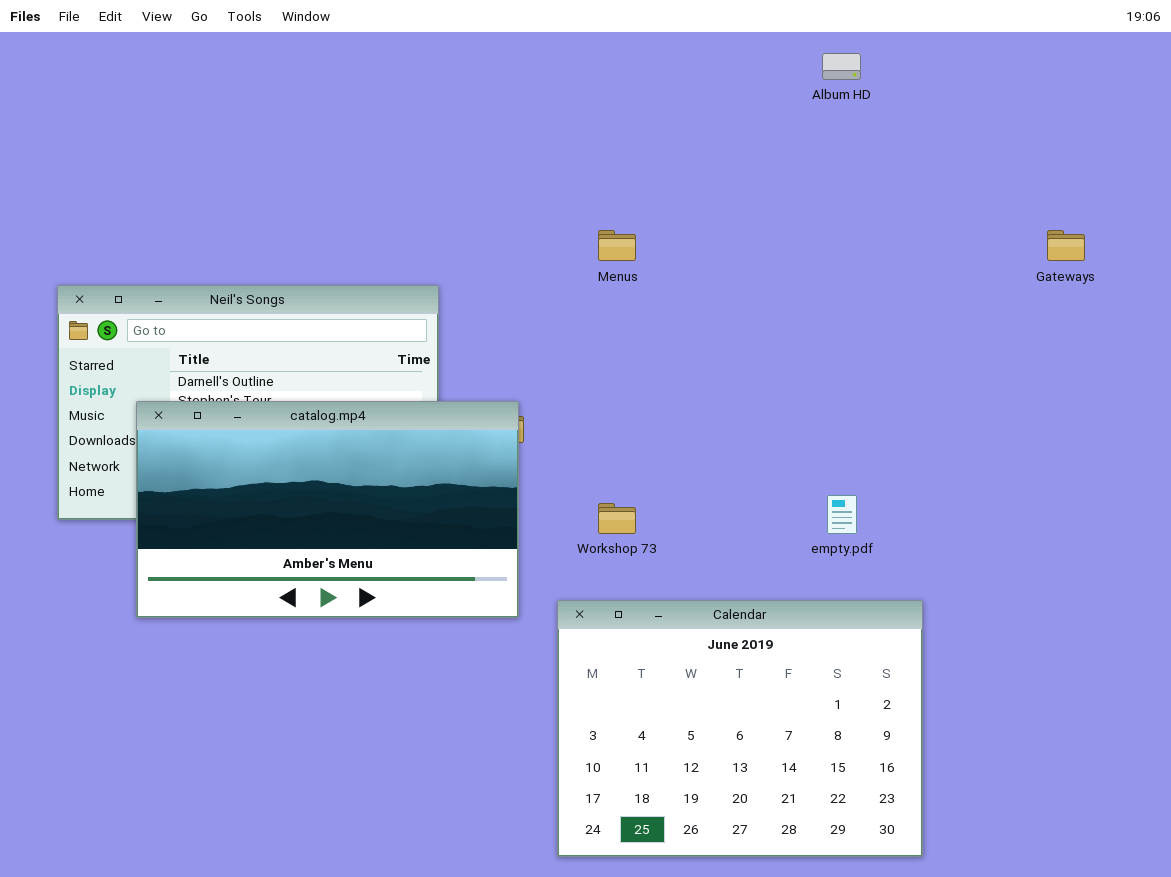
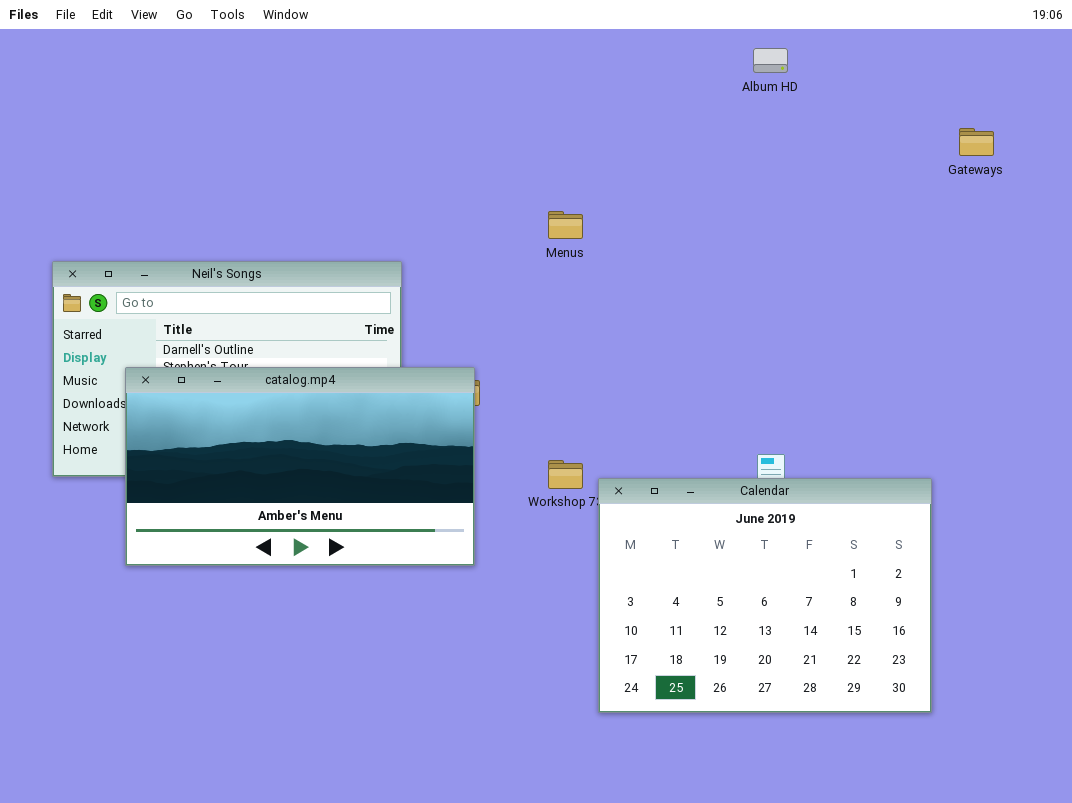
Gateways: [1047,230,1085,261] -> [959,128,994,156], moved
Calendar: [557,600,923,857] -> [598,478,932,713], moved

